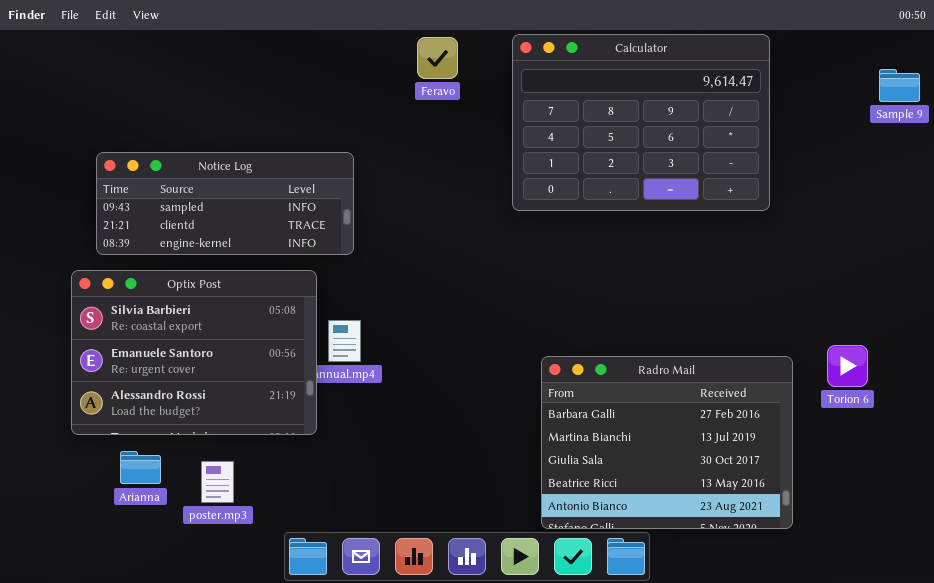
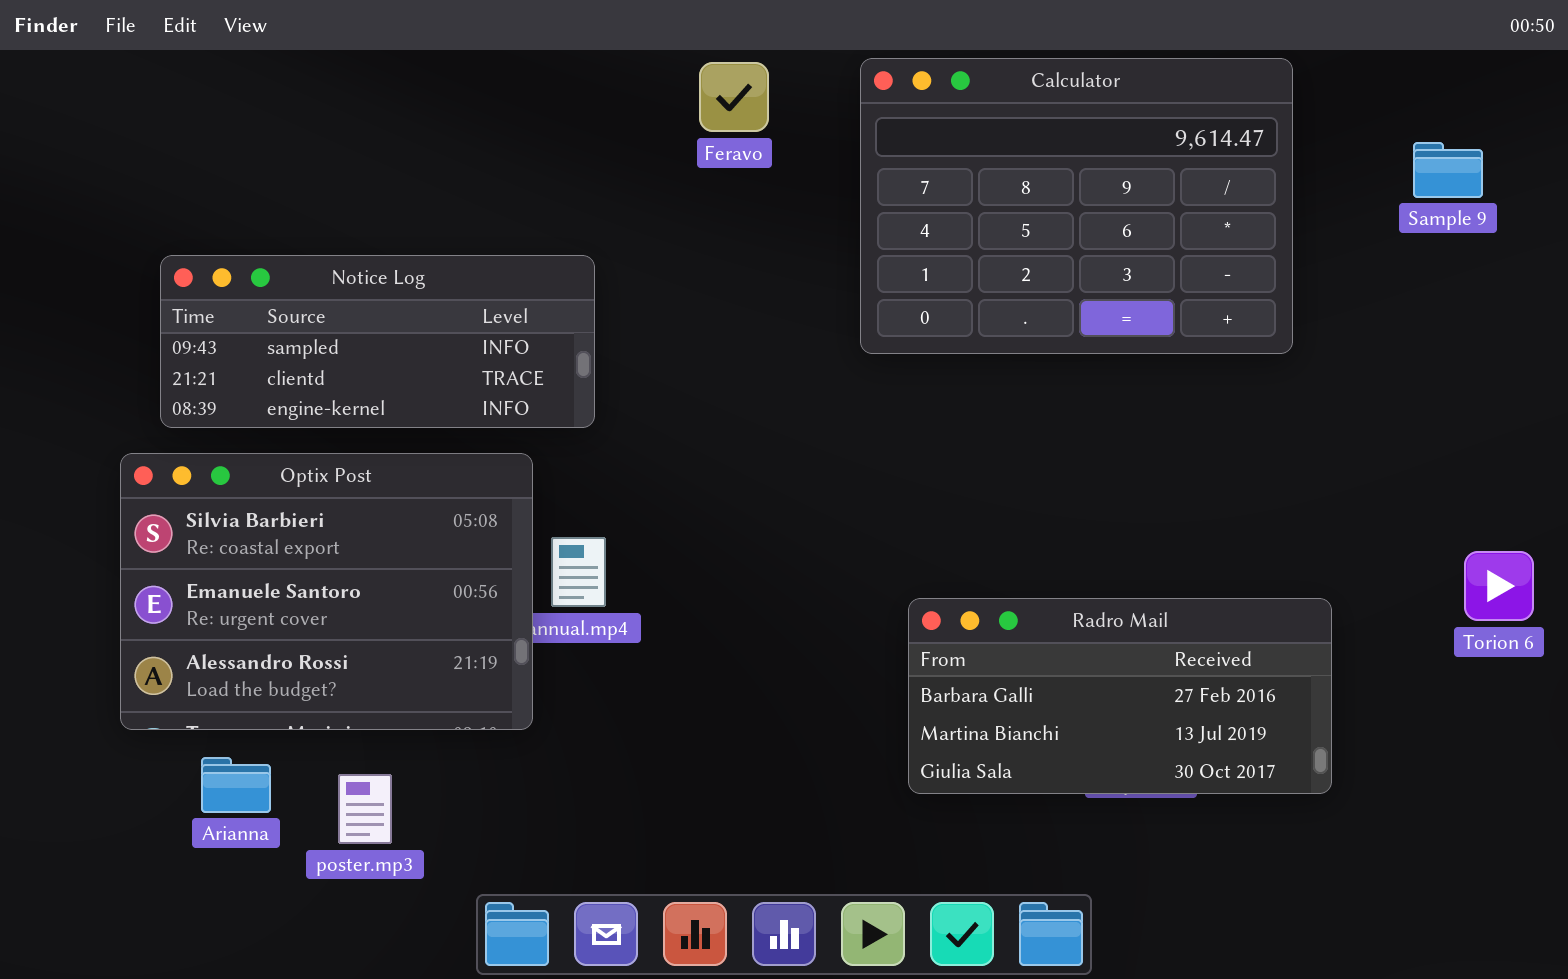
Sample 9: [879,69,920,102] -> [1413,142,1483,198], moved
Torion 6: [827,345,868,387] -> [1464,551,1534,621], moved
Radro Mail: [541,356,793,529] -> [908,598,1332,794], resized

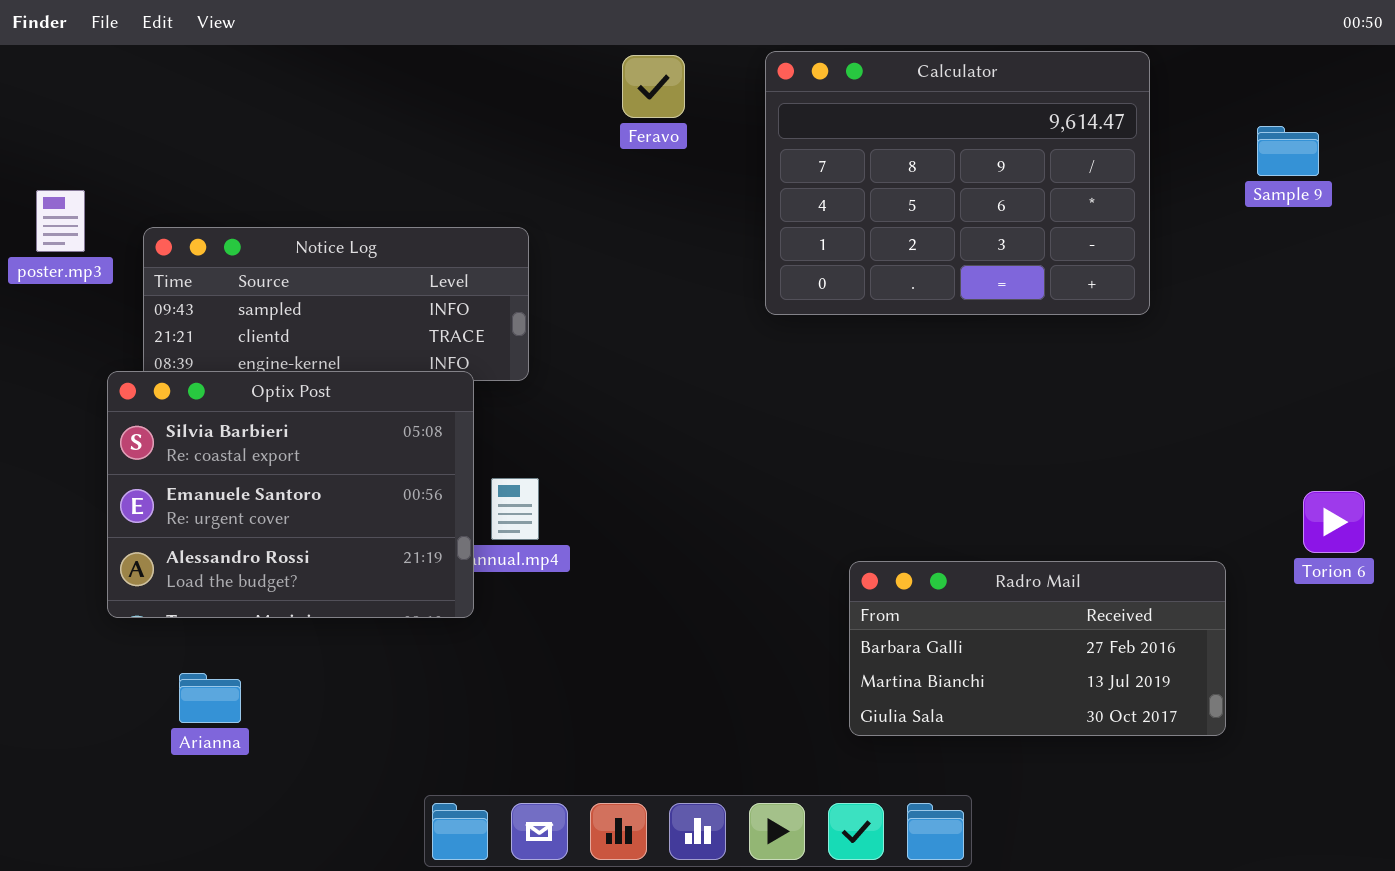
Optix Post: [120,453,533,730] -> [107,371,474,618], moved
Radro Mail: [908,598,1332,794] -> [849,561,1226,736], moved
poster.mp3: [338,774,392,844] -> [36,190,85,252], moved

